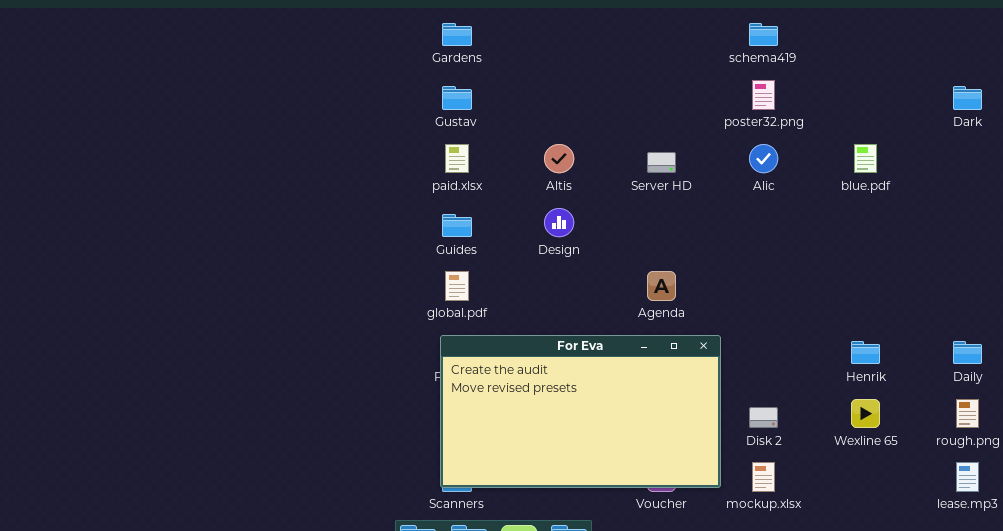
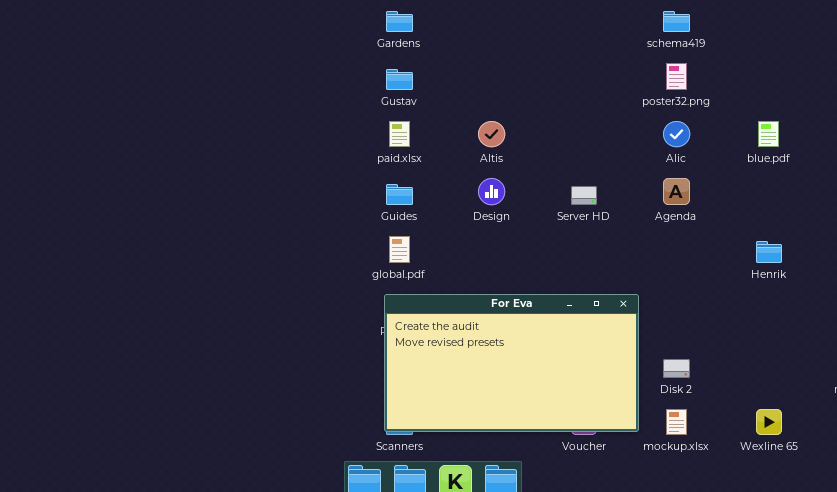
Server HD: [647,152,676,173] -> [571,186,597,205], moved
Agenda: [647,271,676,301] -> [663,178,690,205], moved
Henrik: [851,341,880,364] -> [756,241,782,263], moved
Wexline 65: [851,399,880,428] -> [756,409,782,435], moved

